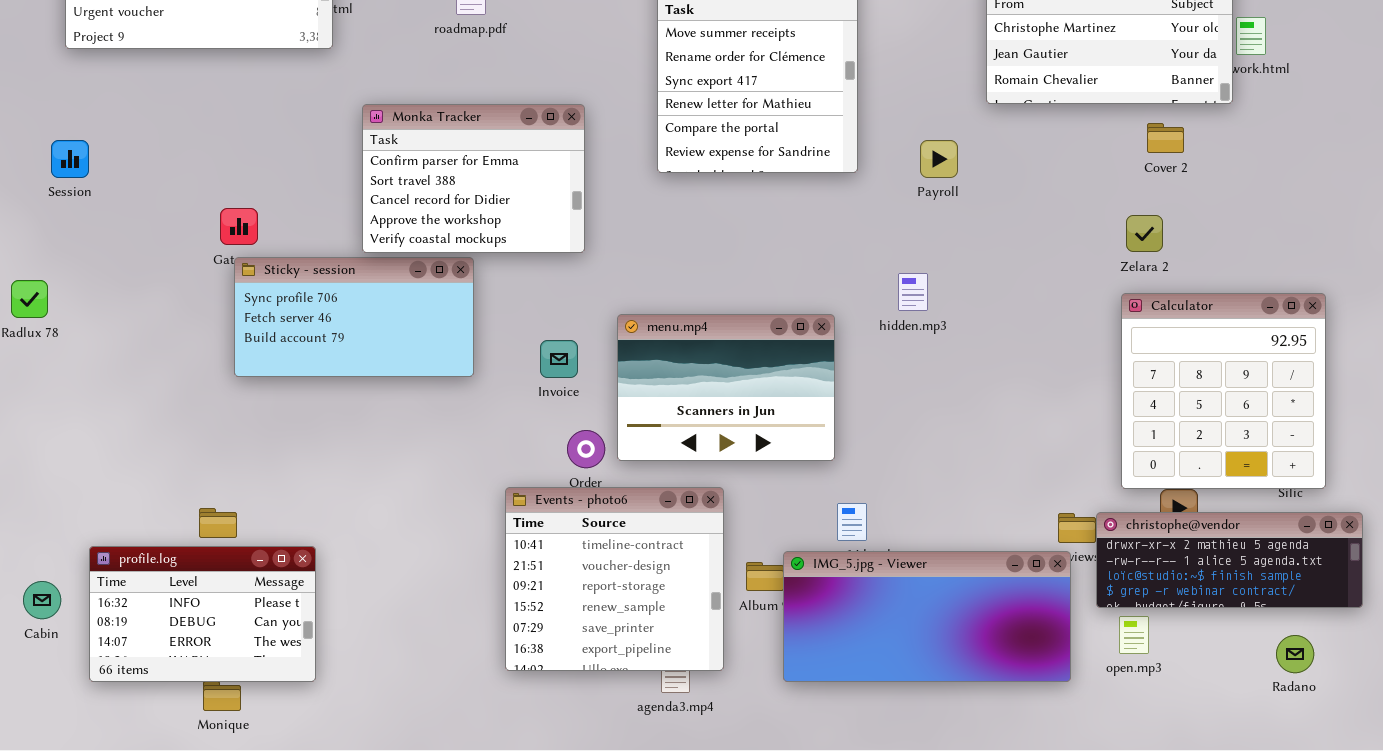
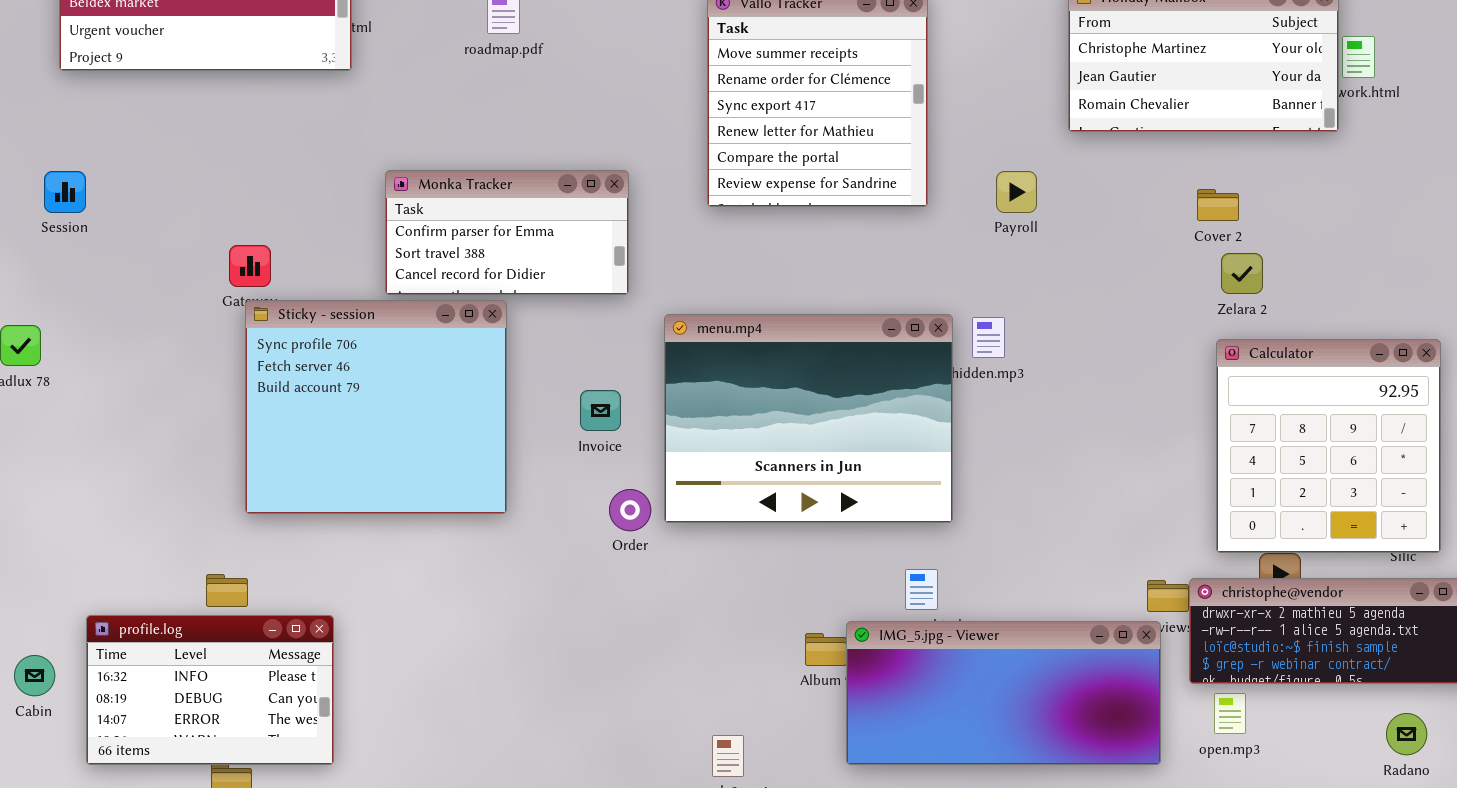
Monka Tracker: [362,104,585,253] -> [385,170,629,295], resized
Cover 2: [1147,123,1184,153] -> [1197,189,1239,221], moved
Sticky - session: [234,257,474,377] -> [245,300,507,514], resized
menu.mp4: [617,314,835,461] -> [664,314,953,523], resized
Events - photo6: [505,487,724,671] -> none, closed

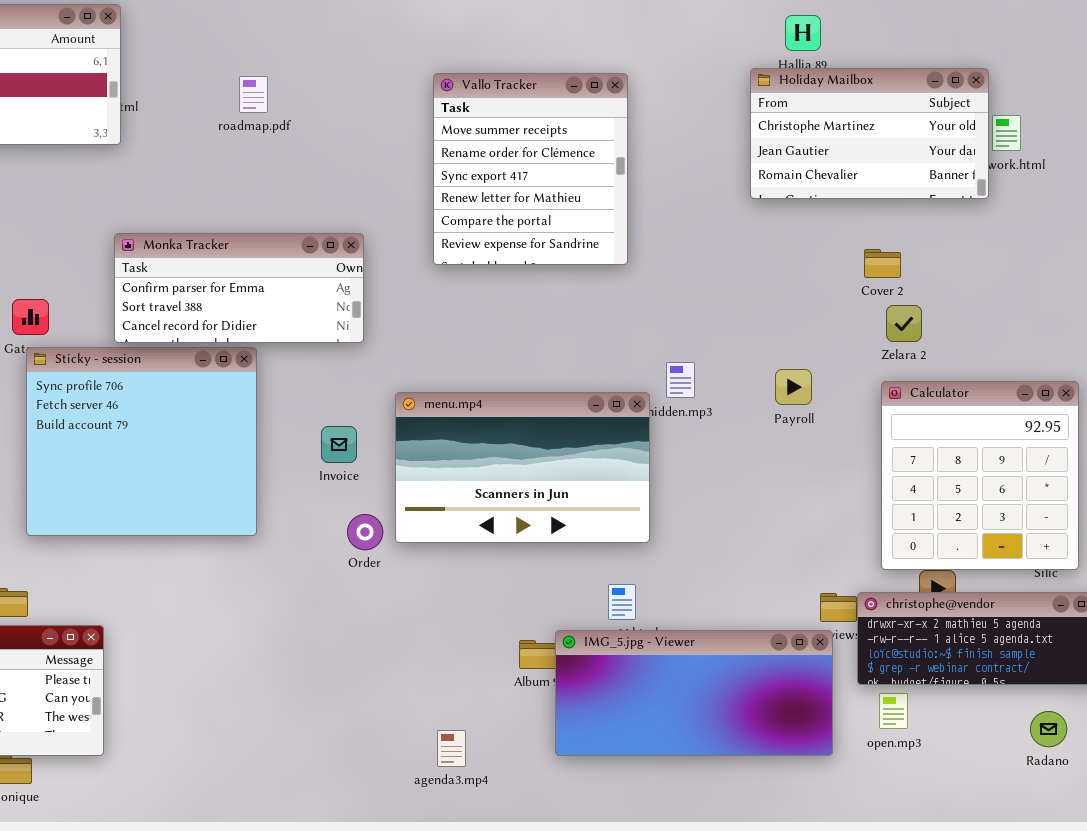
Monka Tracker: [385,170,629,295] -> [114,233,364,343], resized
Payroll: [996,171,1037,213] -> [775,369,812,405], moved
menu.mp4: [664,314,953,523] -> [395,392,650,543], resized

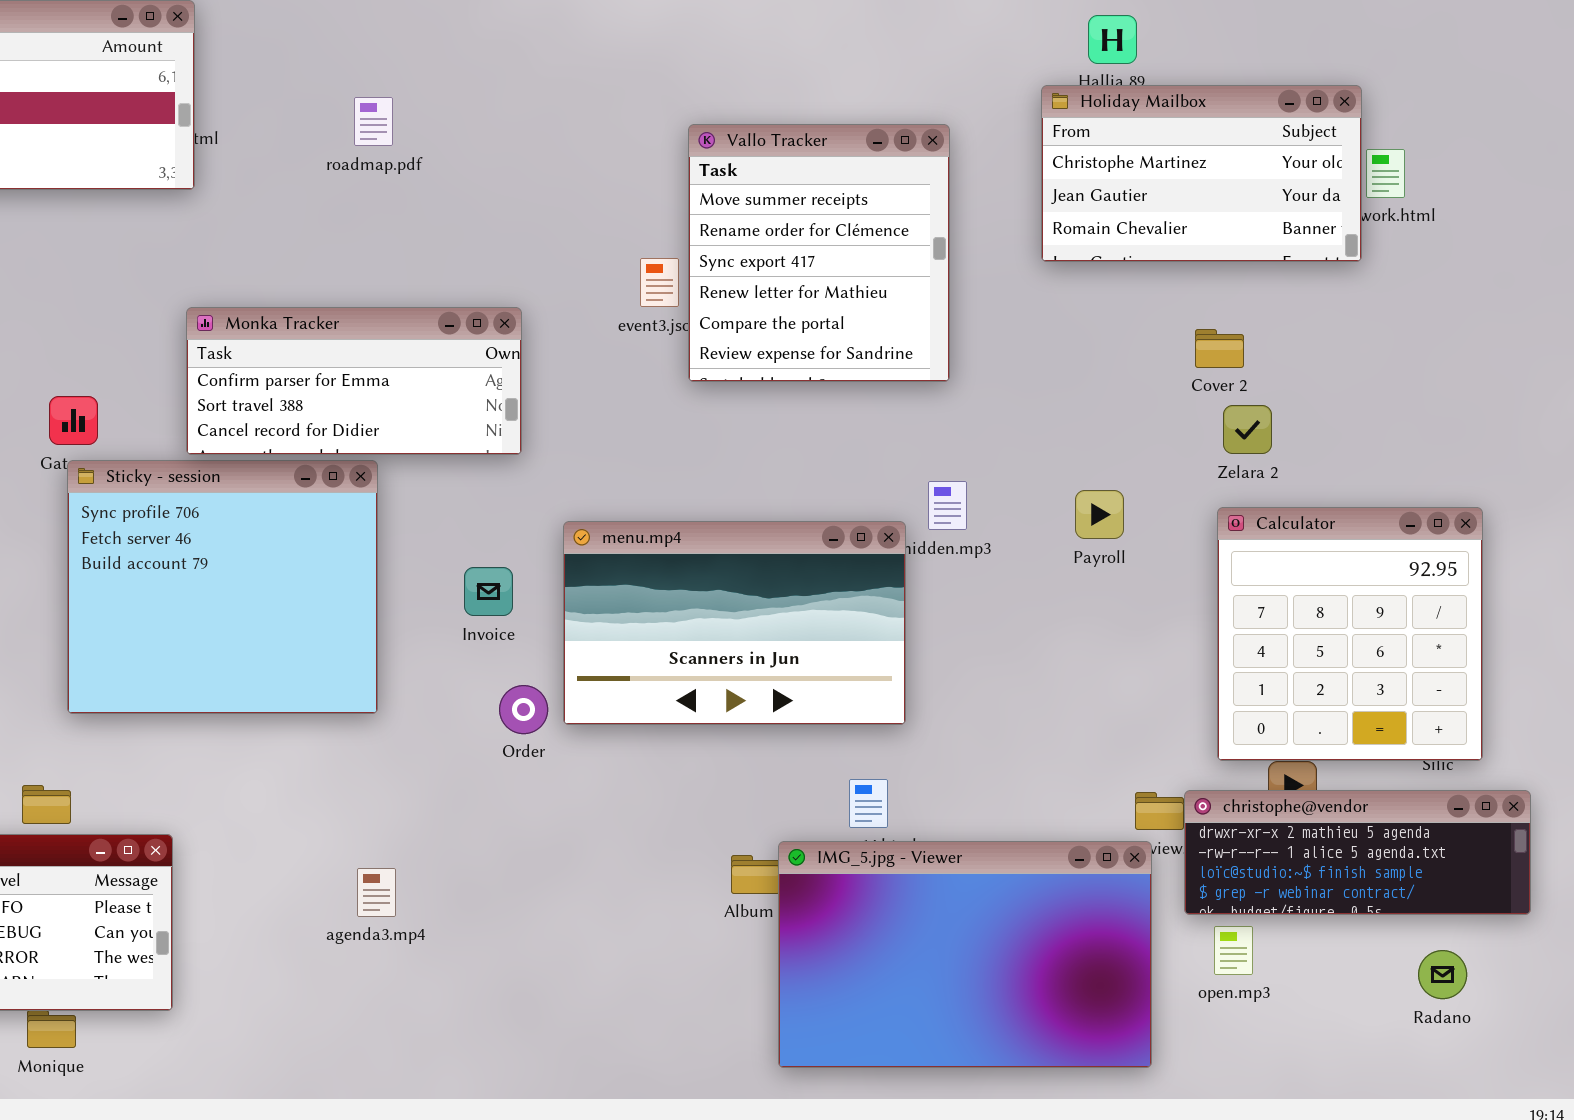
Vallo Tracker: [433,73,628,265] -> [688,124,950,382], moved
IMG_5.jpg - Viewer: [555,630,833,756] -> [778,841,1152,1068], resized
agenda3.mp4: [437,730,466,767] -> [357,868,396,917], moved

